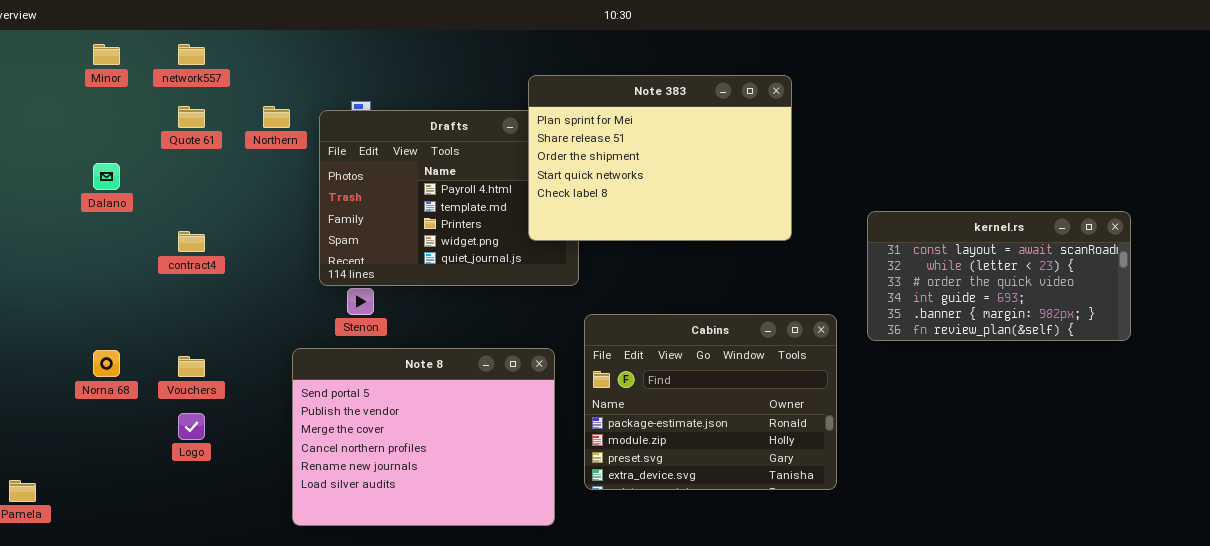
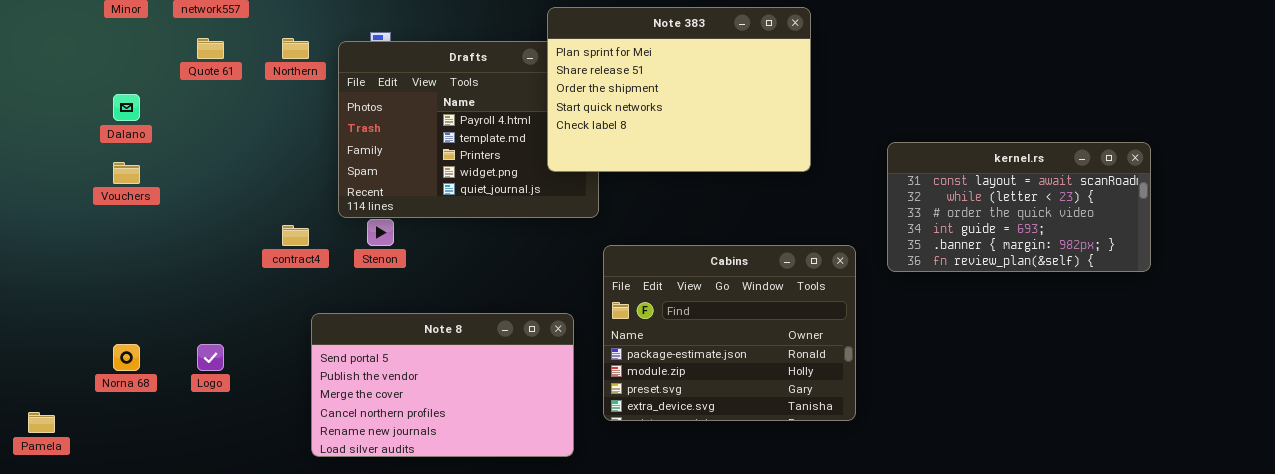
contract4: [178,231,205,252] -> [282,225,309,246], moved
Note 8: [292,348,555,526] -> [311,313,574,457], resized
Norna 68: [93,350,120,377] -> [113,344,140,371], moved
Vouchers: [178,356,205,377] -> [113,162,140,184], moved

